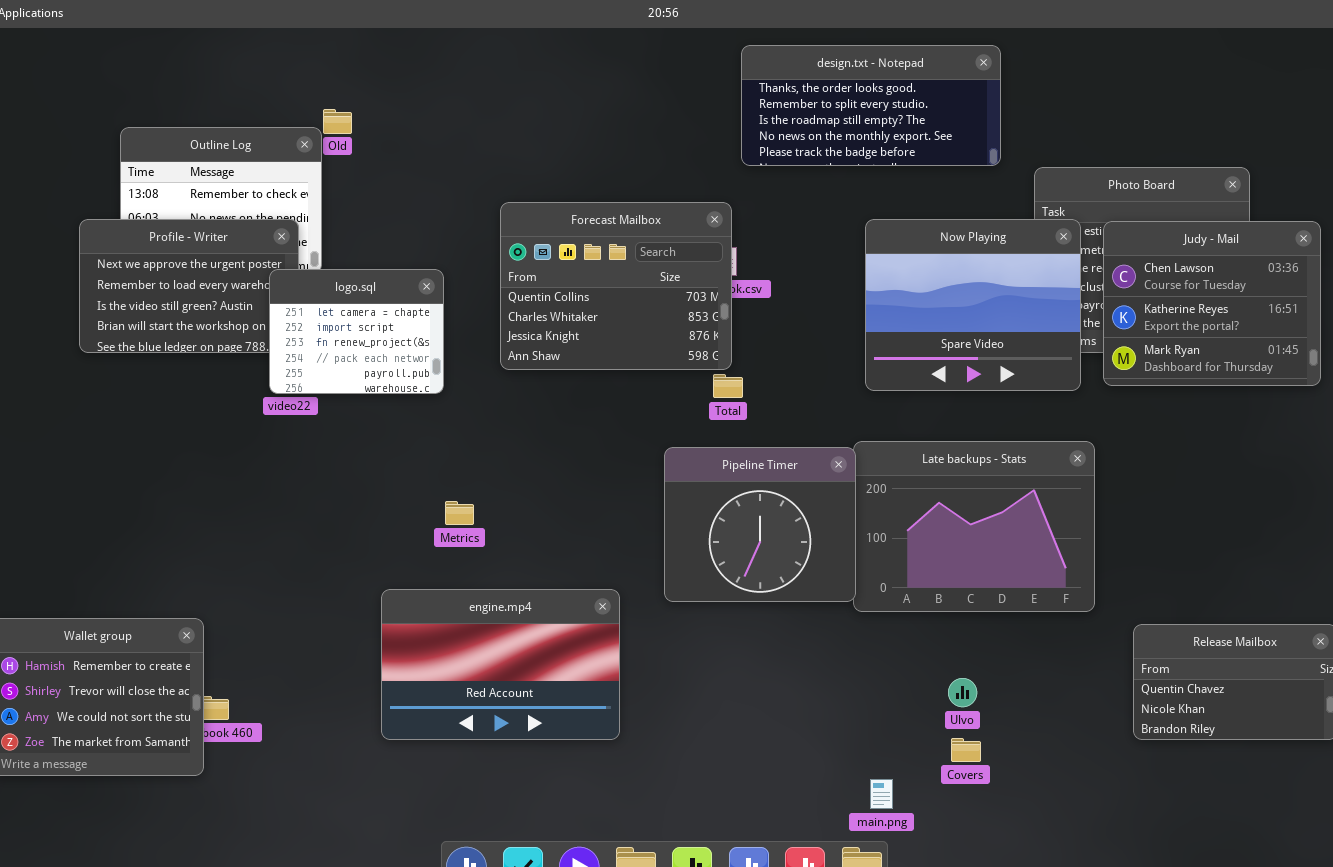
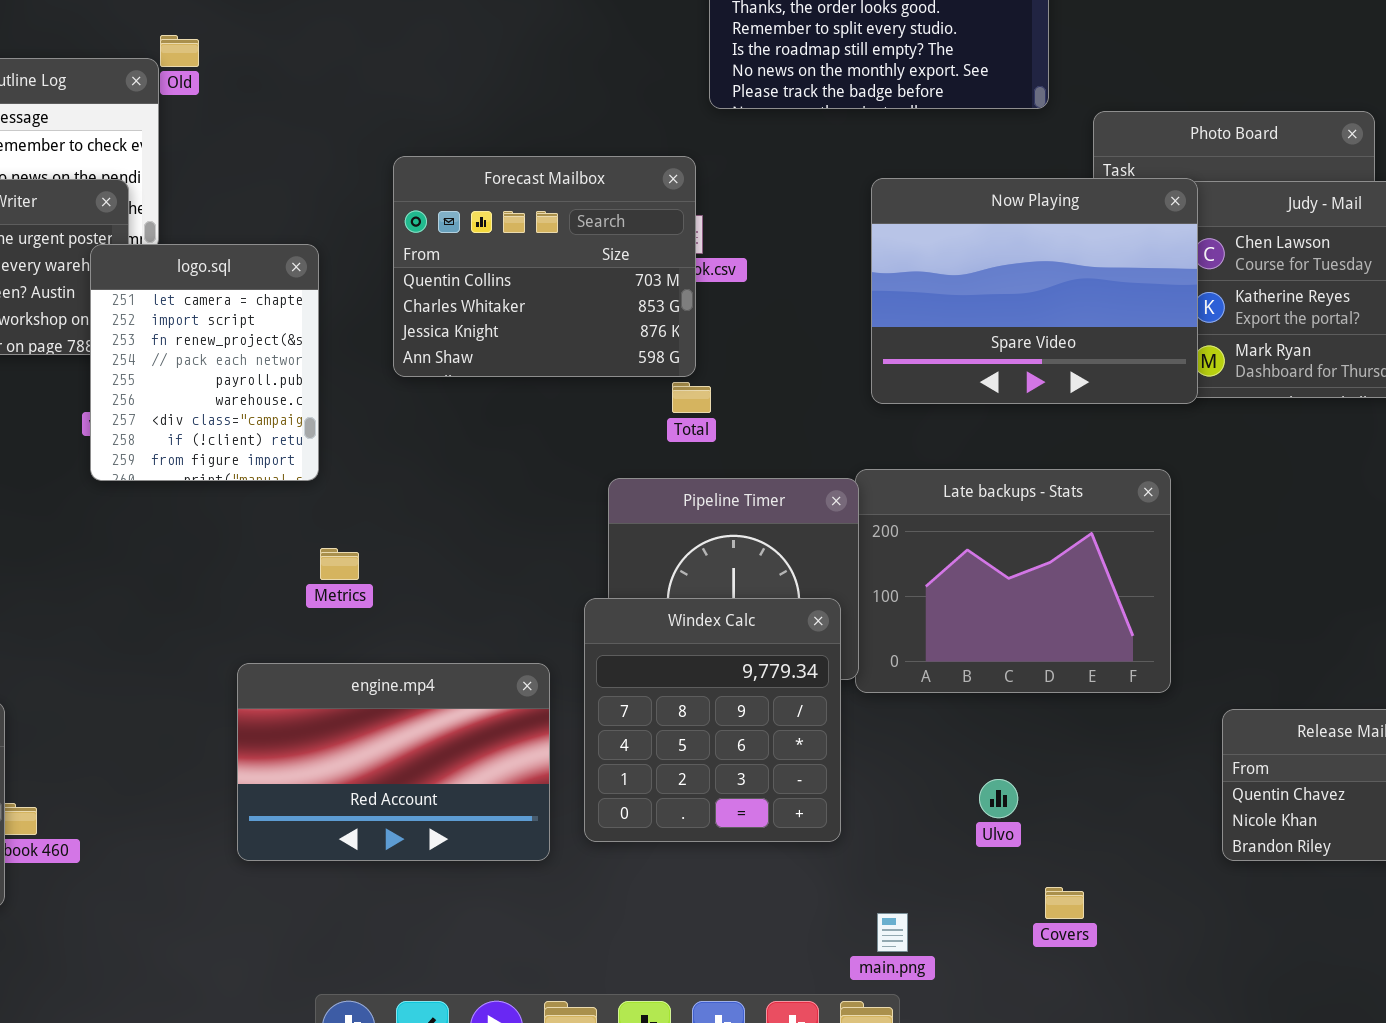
Now Playing: [865,219,1081,391] -> [871,178,1198,404], resized
logo.sql: [269,269,444,394] -> [90,244,319,481], resized
Windex Calc: none -> [584,598,841,842], opened
Covers: [951,738,981,762] -> [1045,887,1084,919], moved

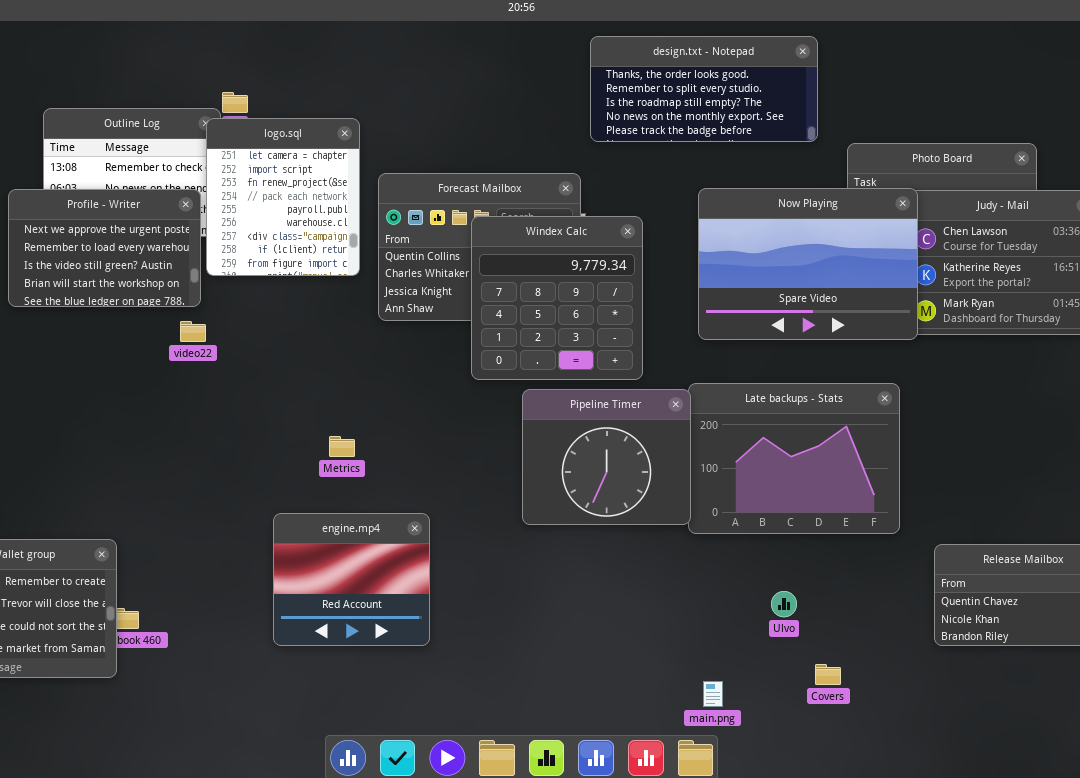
logo.sql: [90,244,319,481] -> [206,118,360,276], moved
Windex Calc: [584,598,841,842] -> [471,216,643,380], moved
engine.mp4: [237,663,550,861] -> [273,513,430,646], resized

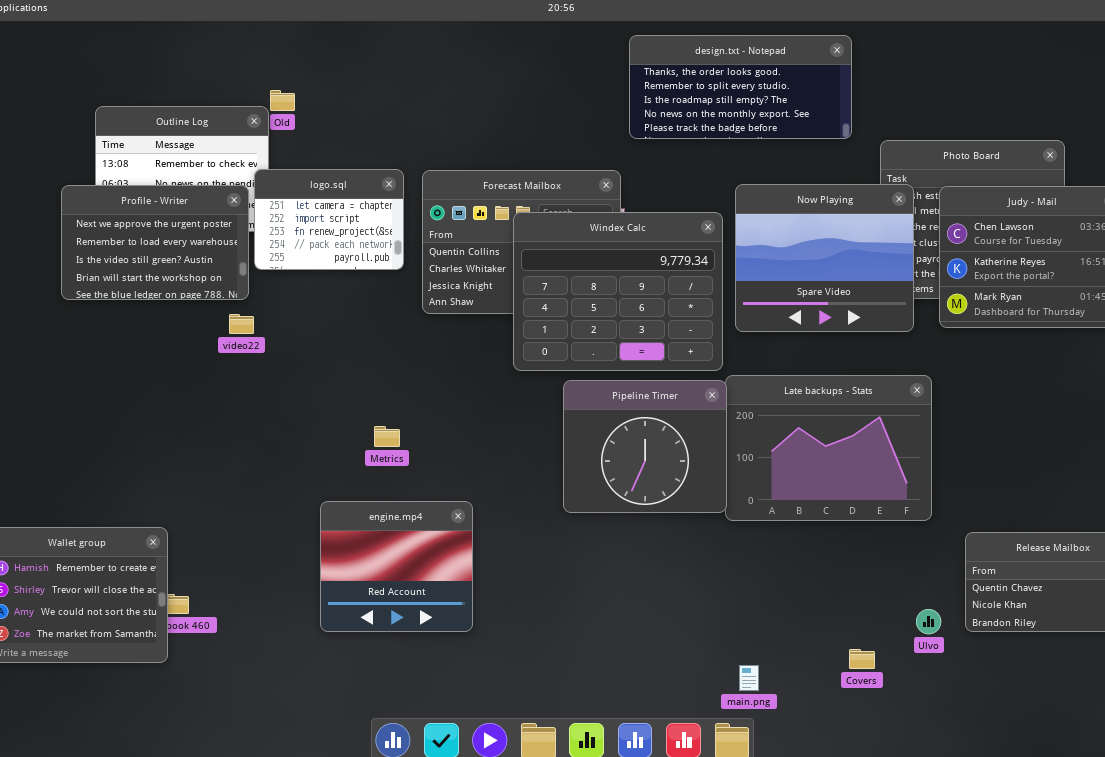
logo.sql: [206,118,360,276] -> [254,169,404,270], resized
Now Playing: [698,188,918,340] -> [735,184,914,332], resized
Windex Calc: [471,216,643,380] -> [513,212,723,371], resized
Ulvo: [771,591,797,617] -> [916,609,941,634], moved

